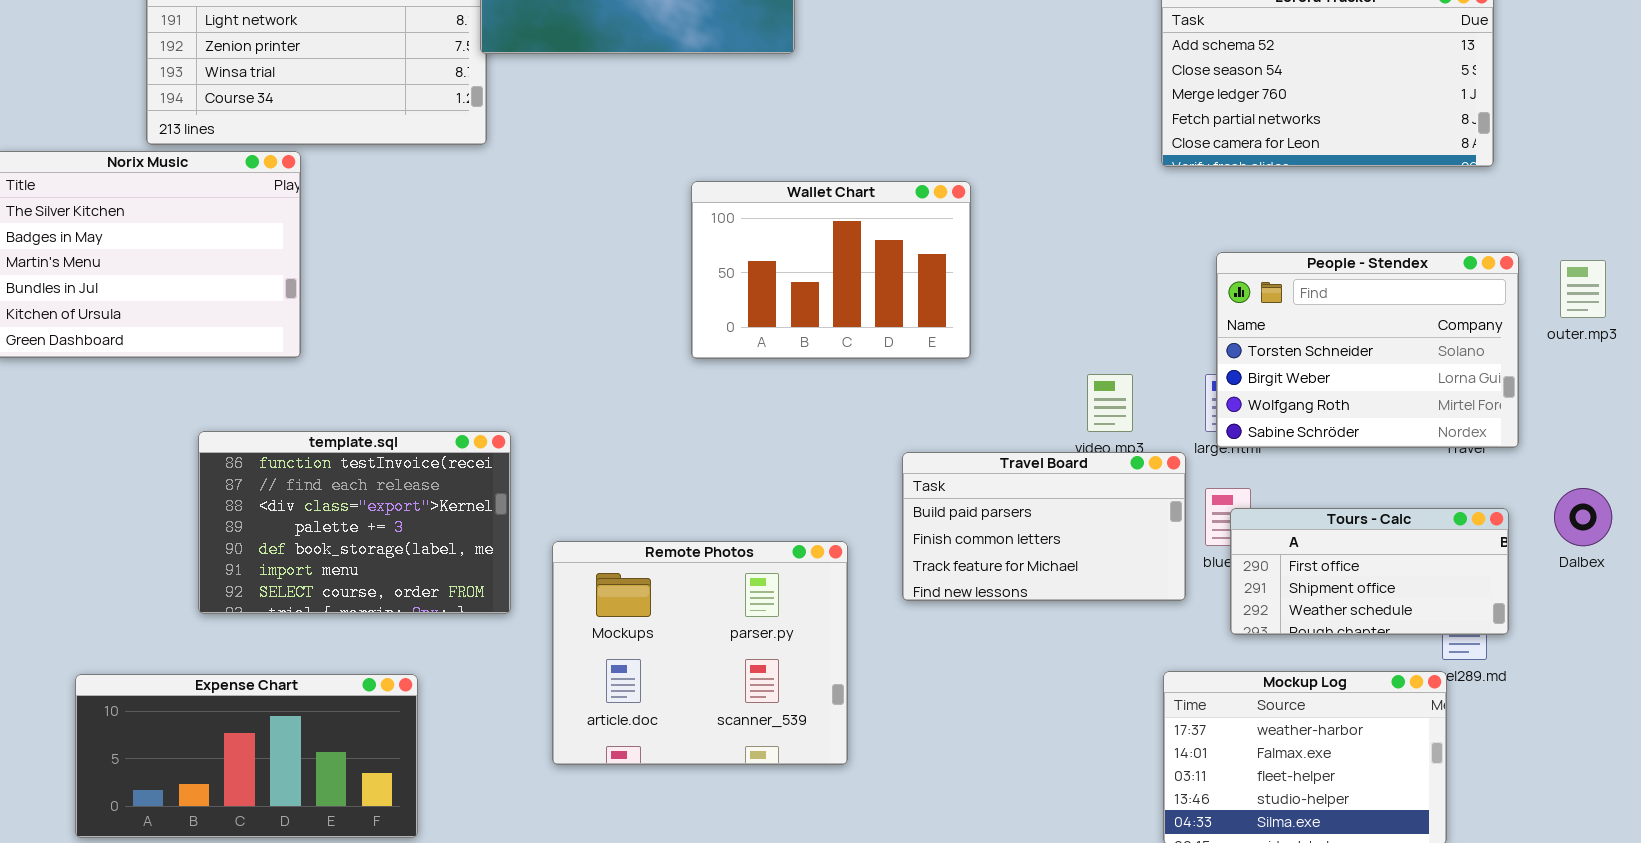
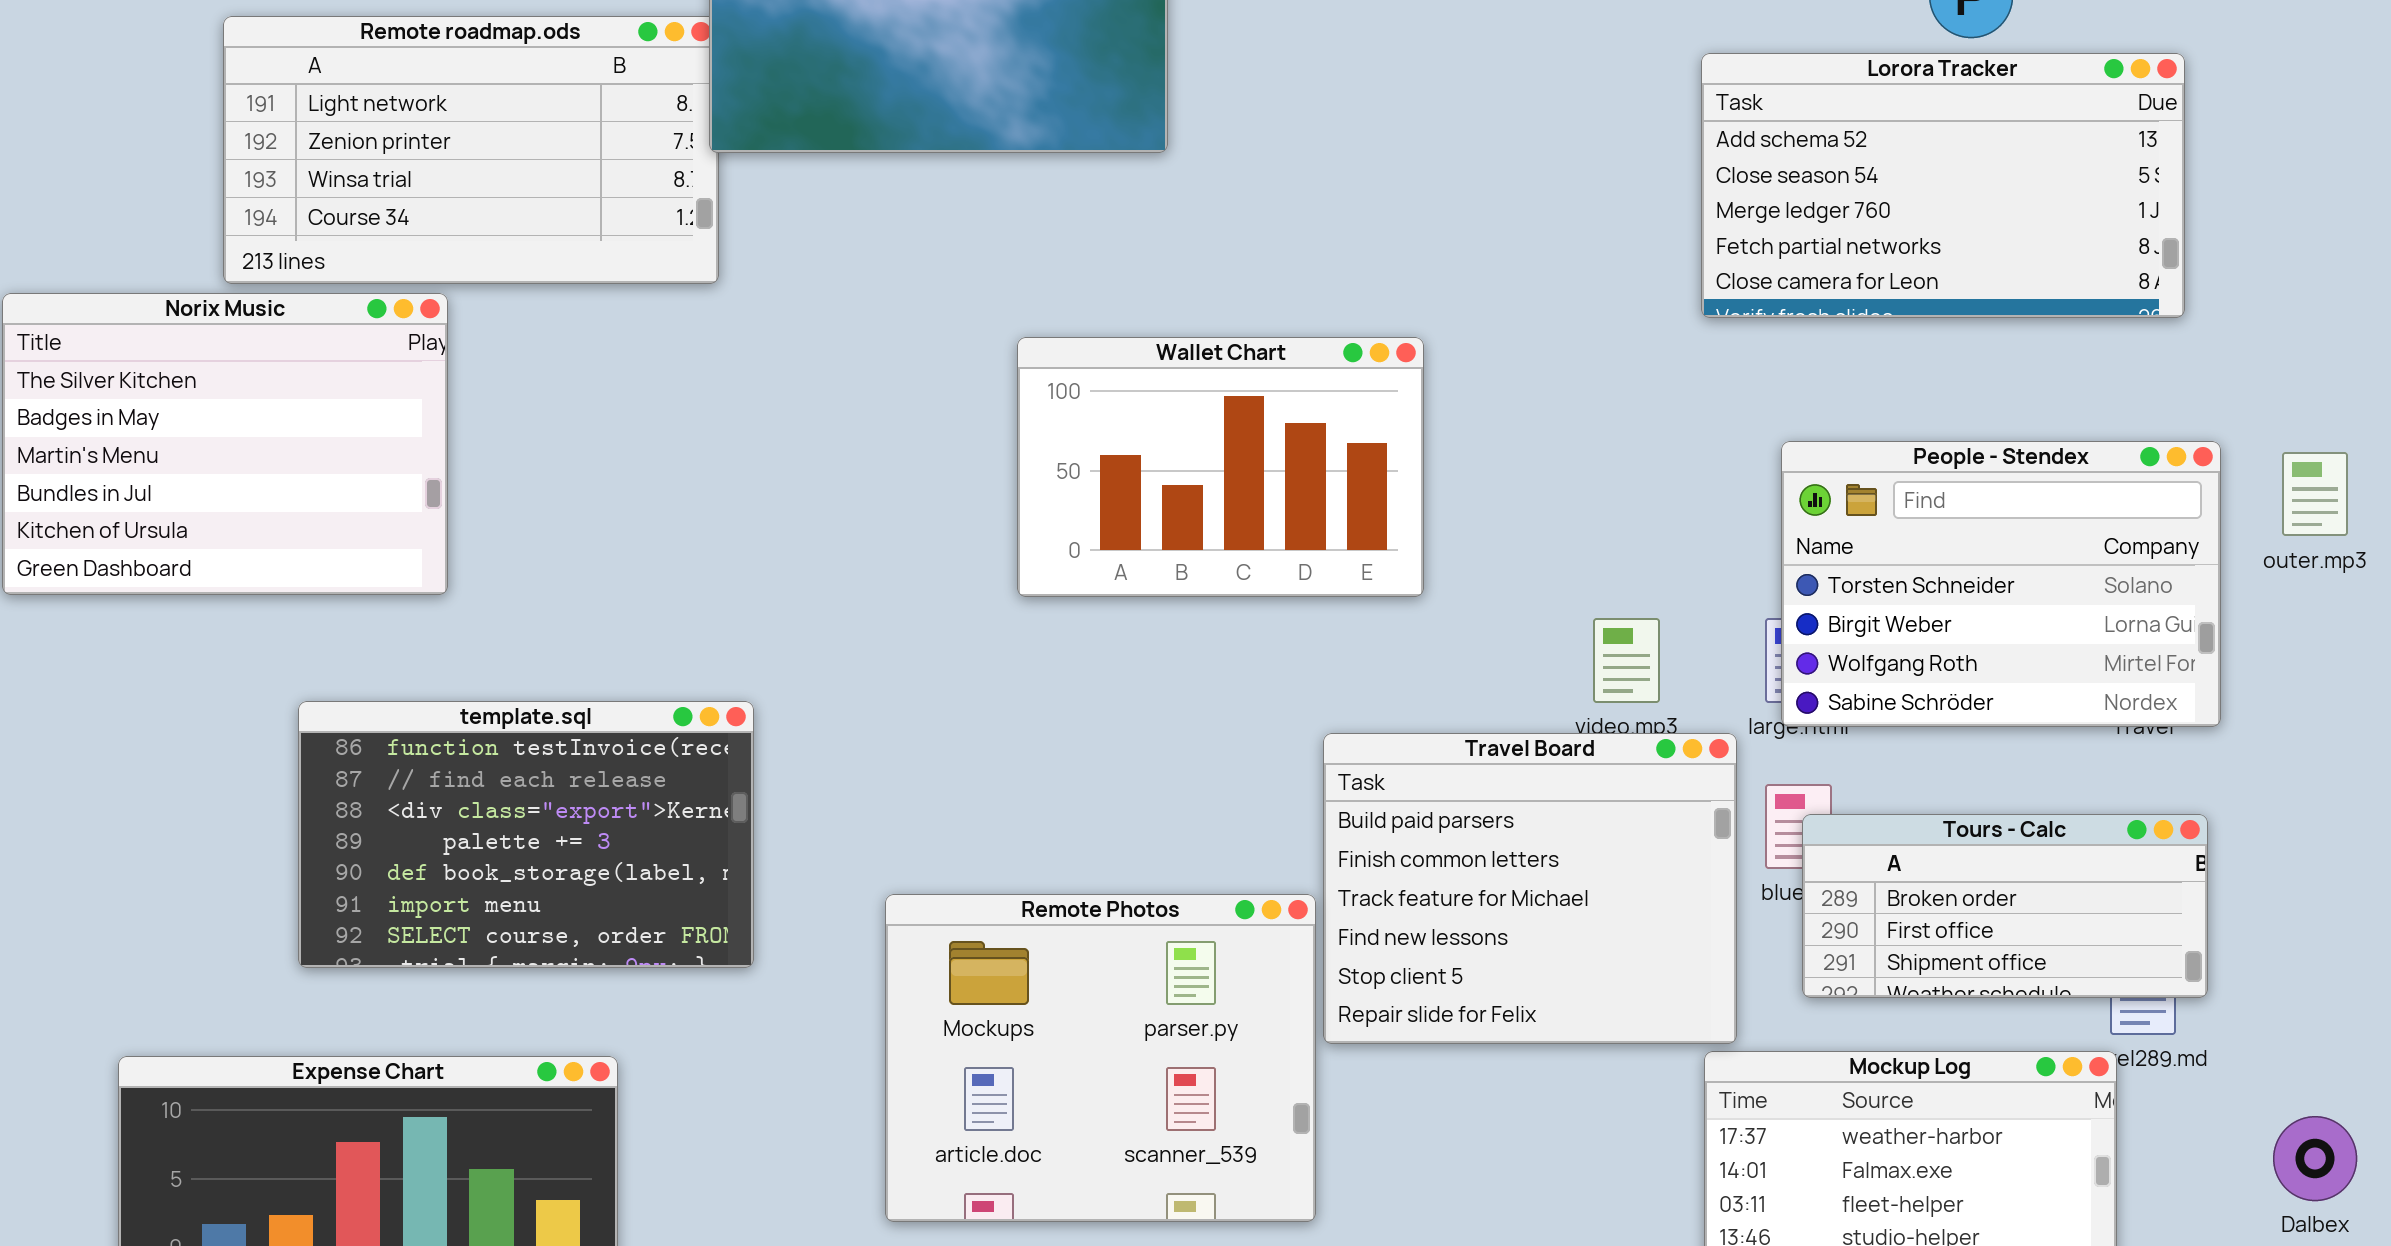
Travel Board: [902,452,1186,601] -> [1323,733,1737,1044], resized
Dalbex: [1554,488,1612,546] -> [2273,1116,2357,1201], moved
Tours - Calc: [1230,508,1509,635] -> [1802,814,2208,998], scrolled up 1 row
Remote Photos: [552,541,848,765] -> [885,894,1316,1222], moved

